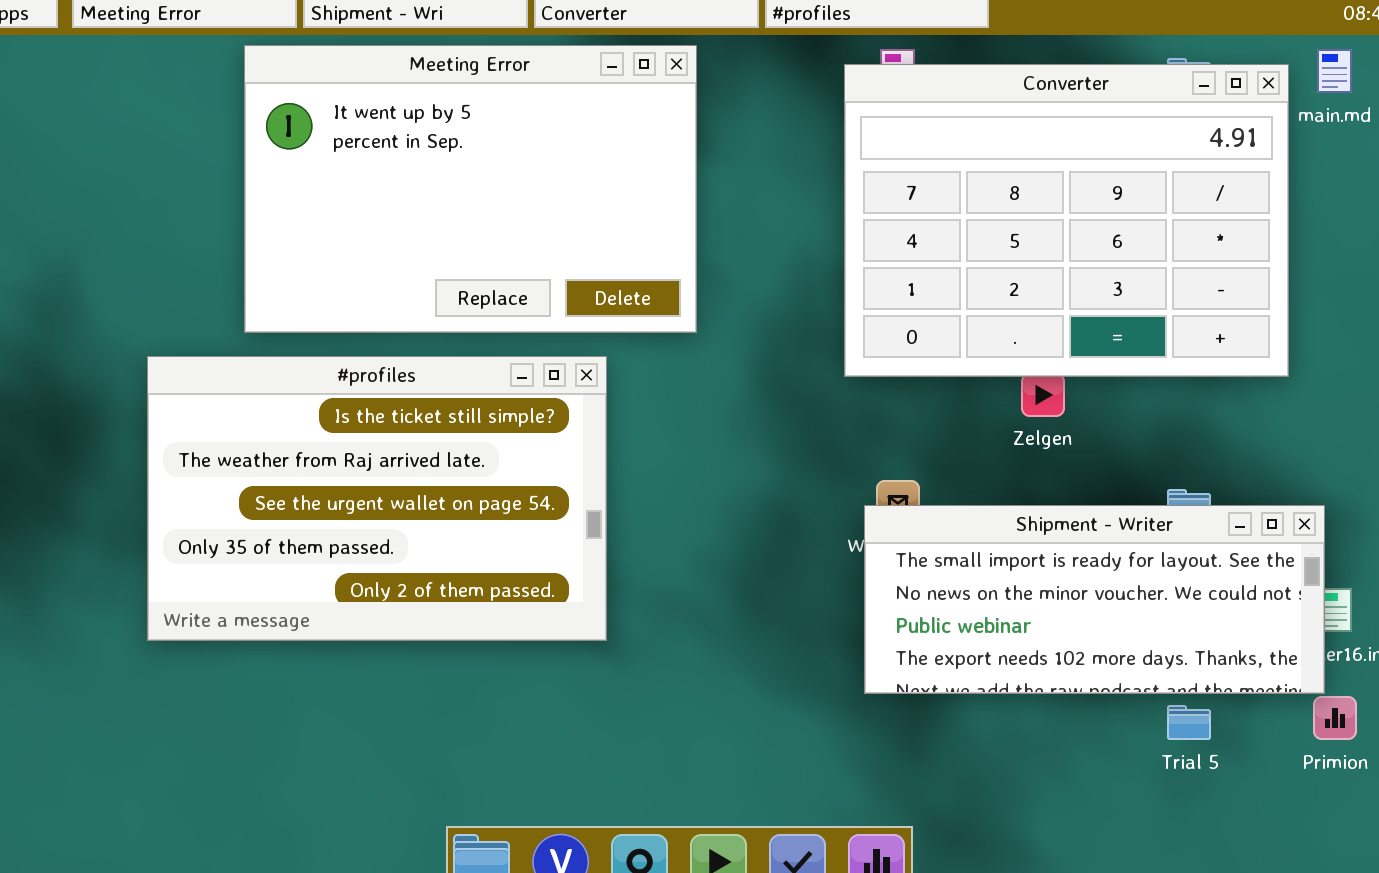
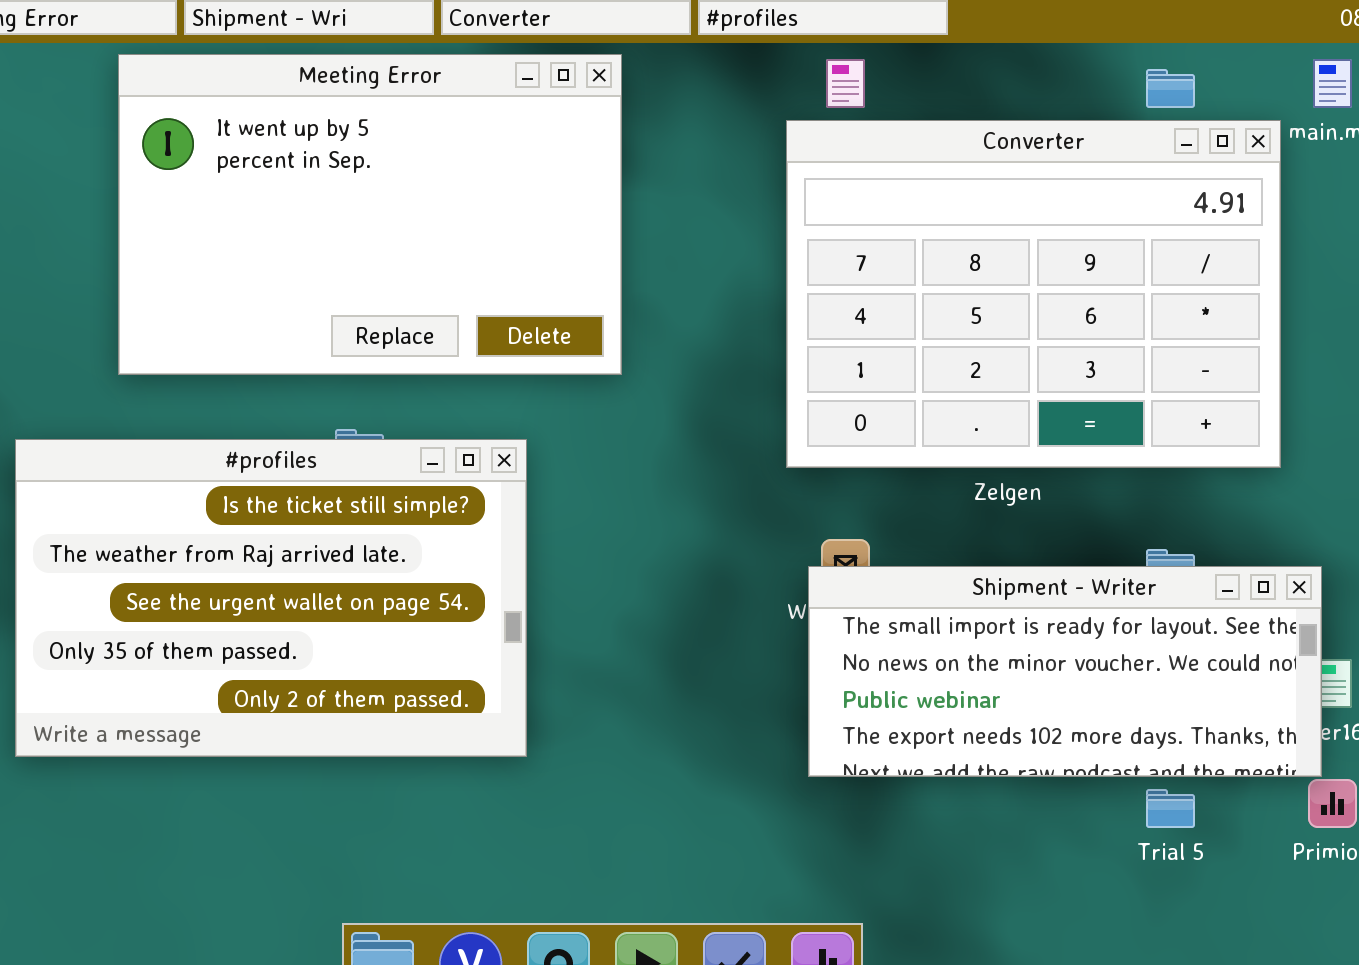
Converter: [844,64,1289,377] -> [786,120,1281,468], moved
#profiles: [147,356,607,641] -> [15,439,527,757], moved

